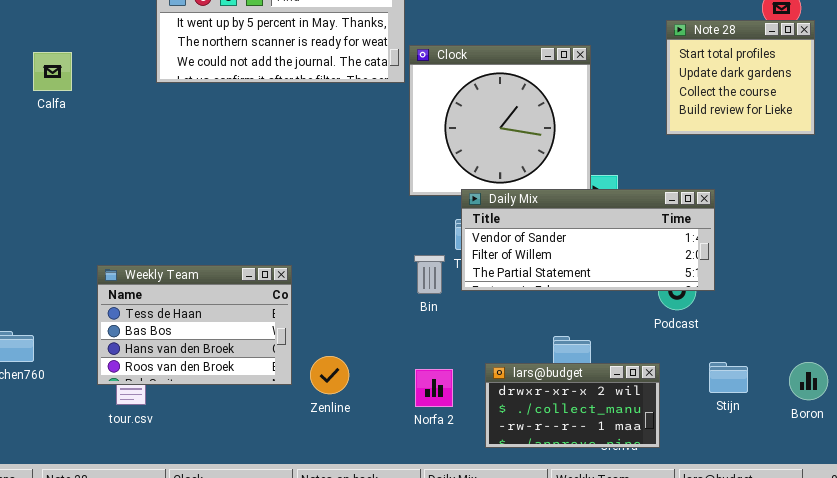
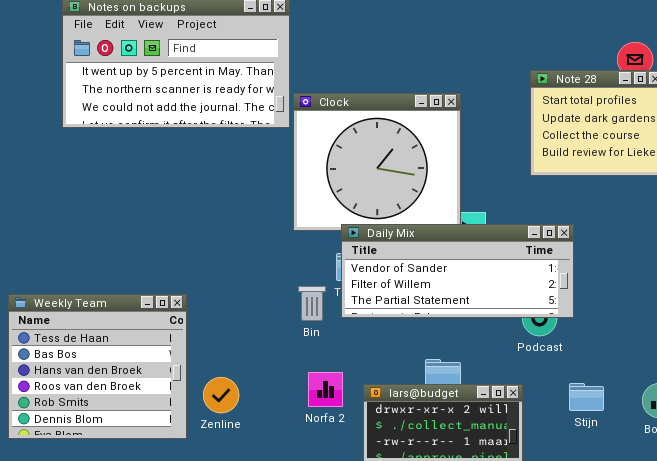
Weekly Team: [97,265,292,385] -> [8,294,187,439], resized
Norfa 2: [415,369,453,407] -> [308,372,343,407], moved

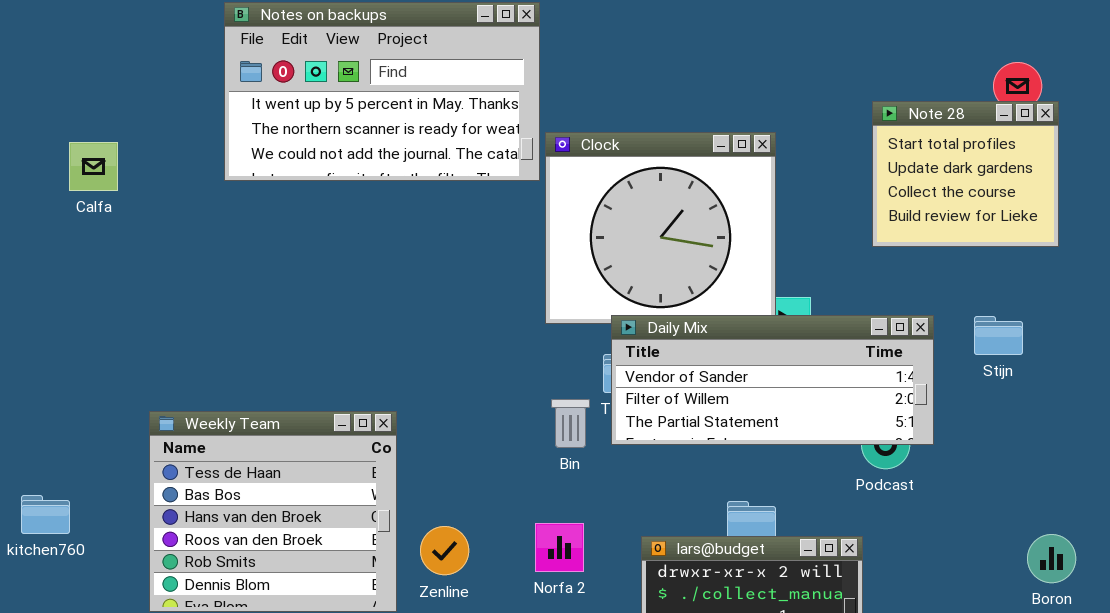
Norfa 2: [308,372,343,407] -> [535,523,584,572], moved
Stijn: [569,383,604,411] -> [974,316,1023,355], moved

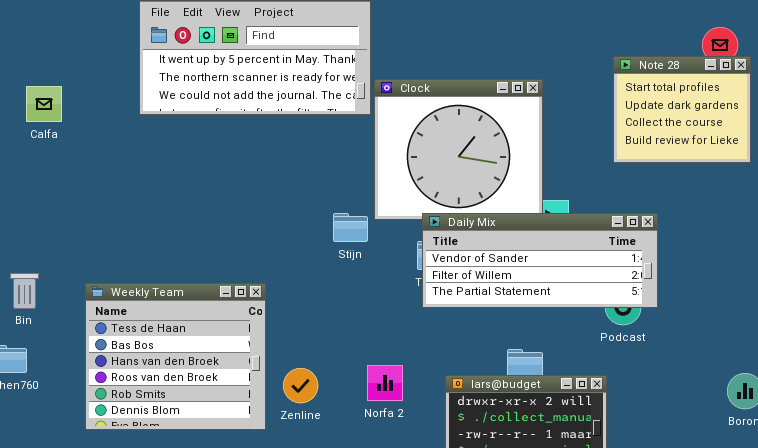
Stijn: [974,316,1023,355] -> [333,213,368,242], moved
Bin: [551,399,590,448] -> [10,273,39,309], moved

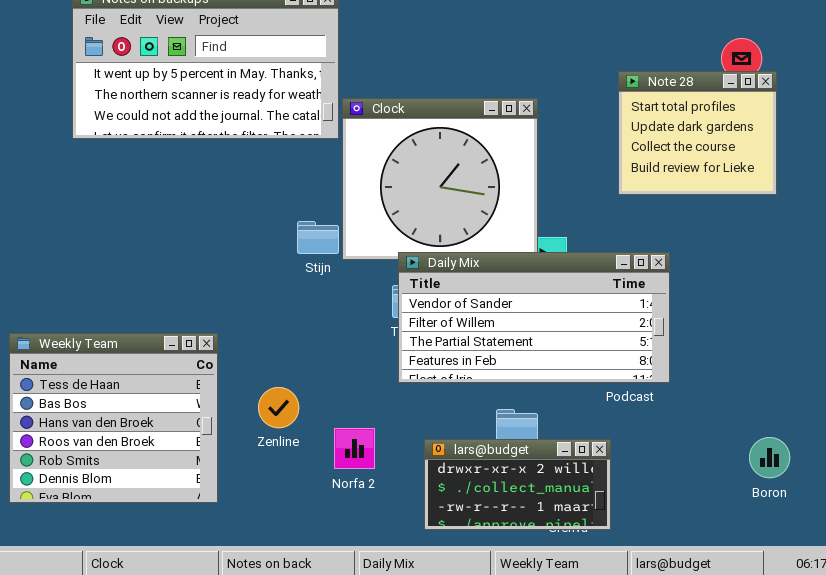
Daily Mix: [422,213,658,308] -> [398,252,670,383], resized
Stijn: [333,213,368,242] -> [297,221,339,254], moved
Zenline: [283,368,318,403] -> [258,387,299,428], moved

